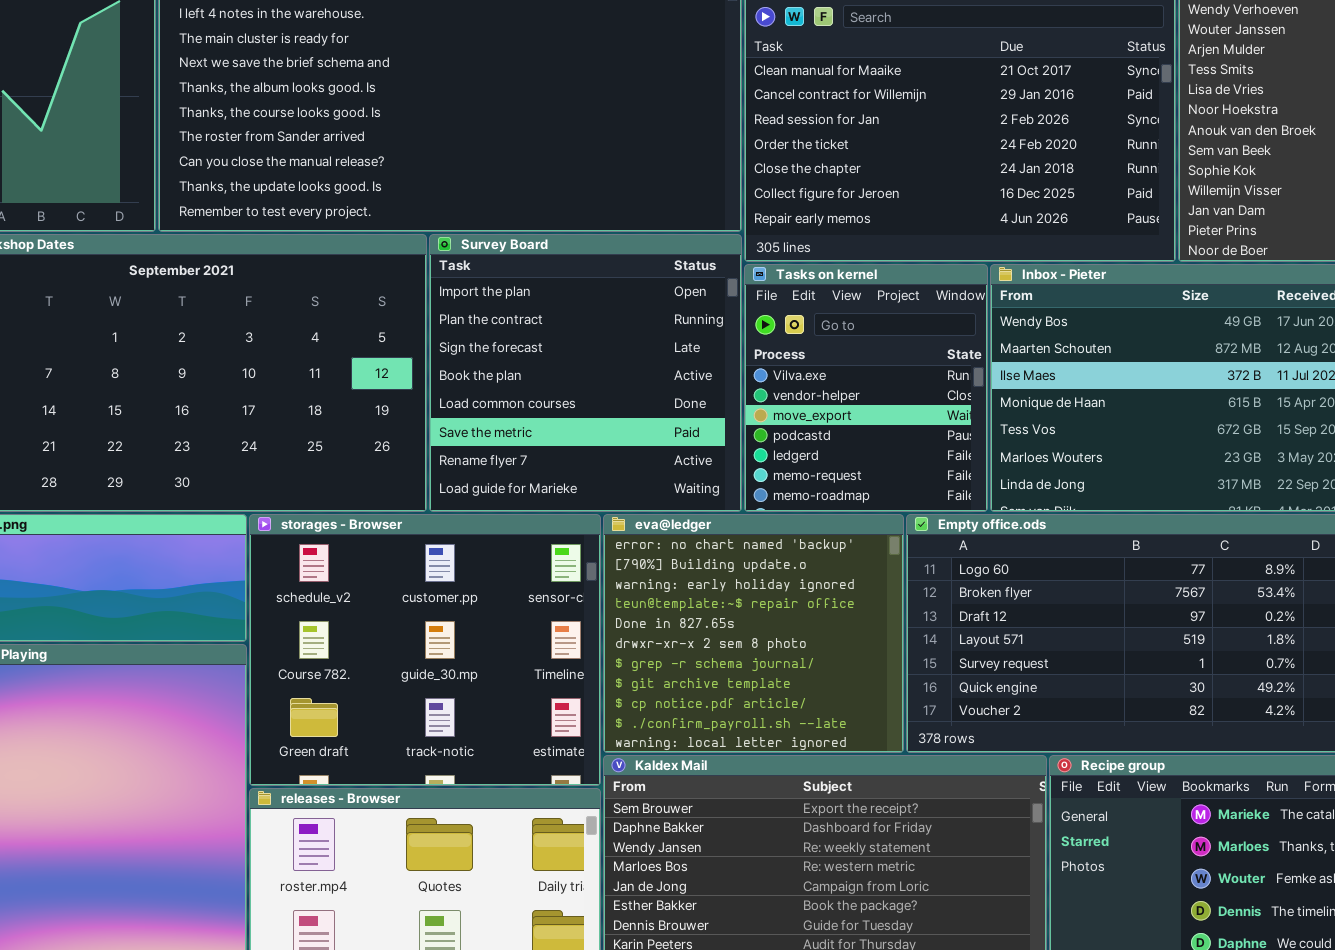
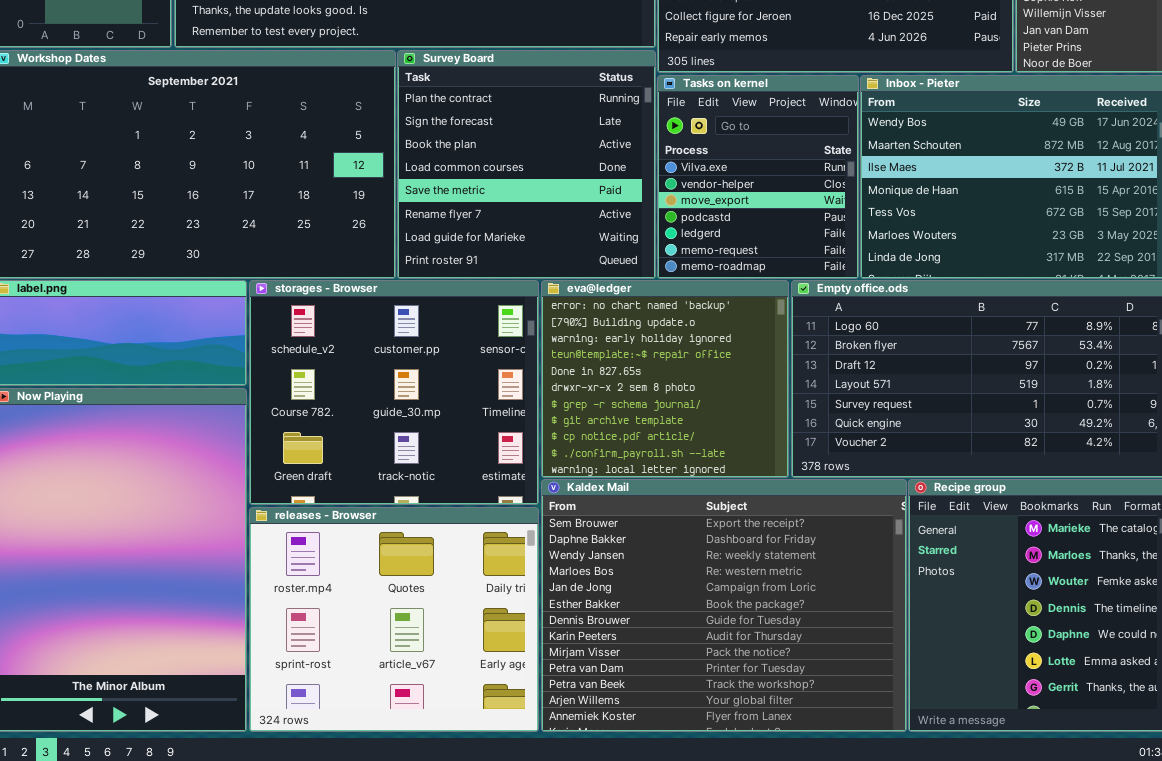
Survey Board: [429,234,742,512] -> [397,50,656,279], scrolled down 1 row

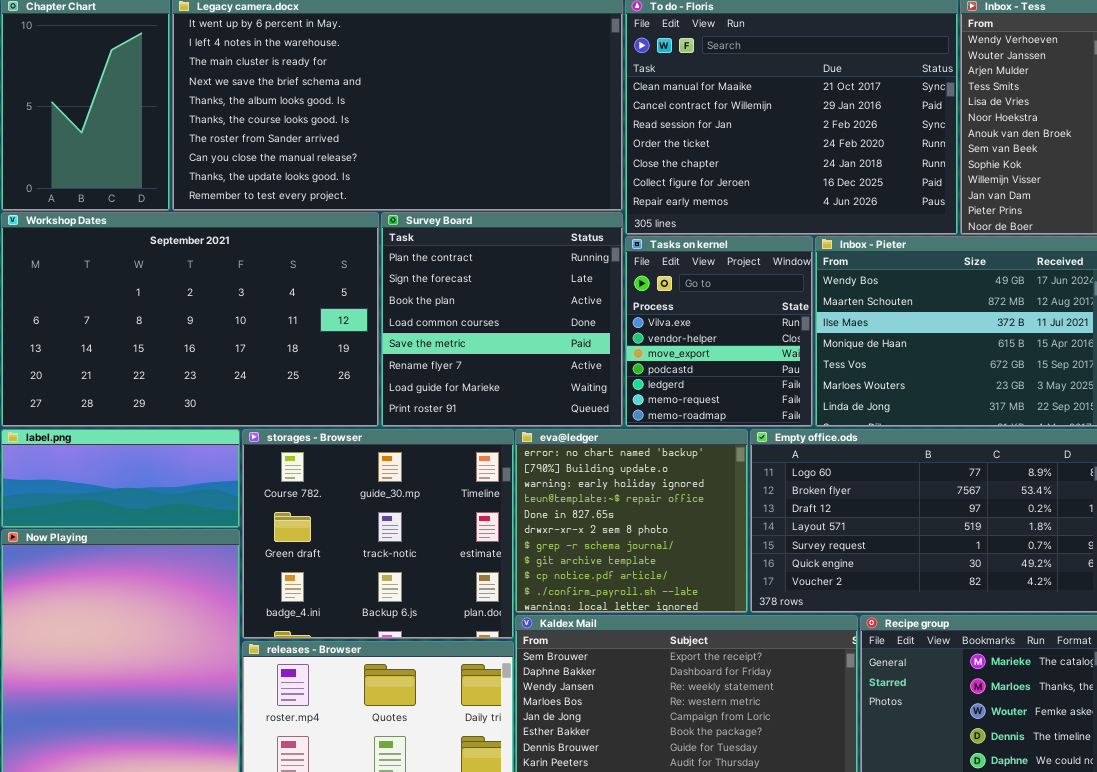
storages - Browser: [249,280,539,505] -> [242,429,514,639], scrolled down 1 row

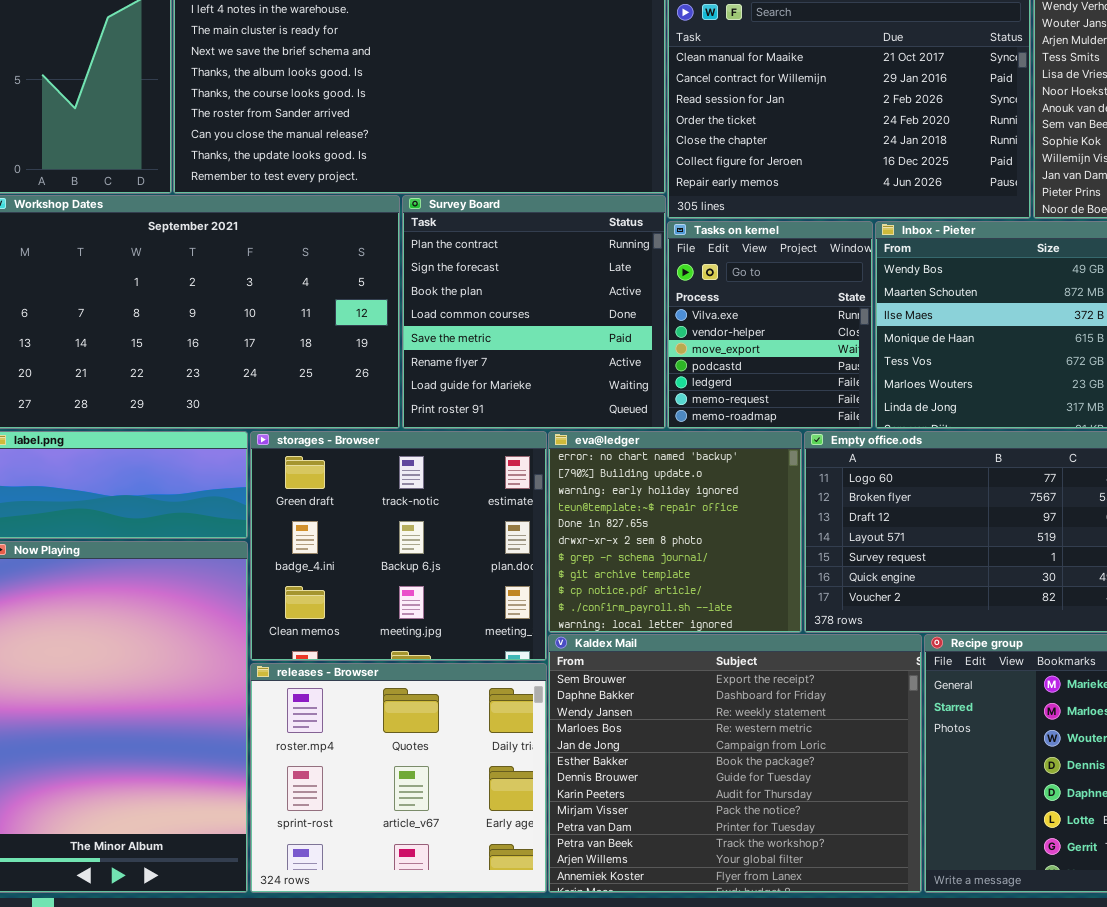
storages - Browser: [242,429,514,639] -> [250,431,547,661], scrolled down 1 row

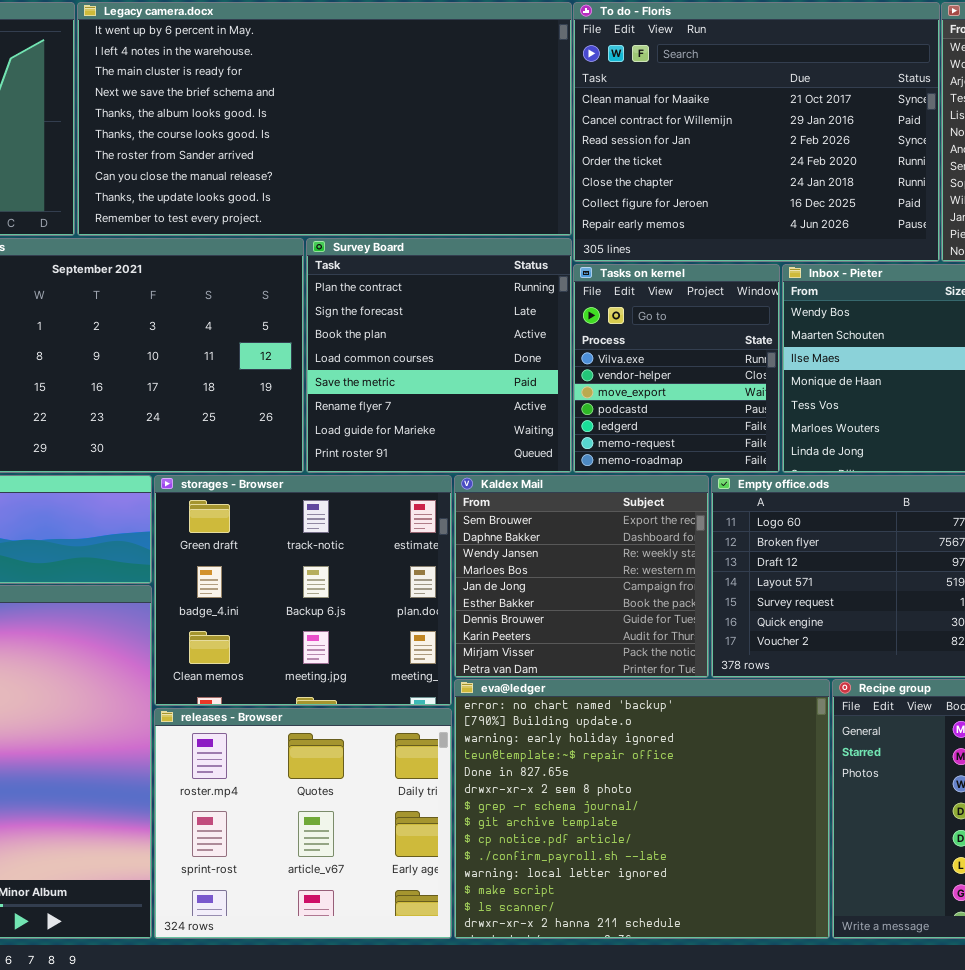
eva@ledger: [548,431,802,633] -> [454,679,830,939], moved, resized
Kaldex Mail: [548,634,922,893] -> [454,475,709,678], moved, resized

